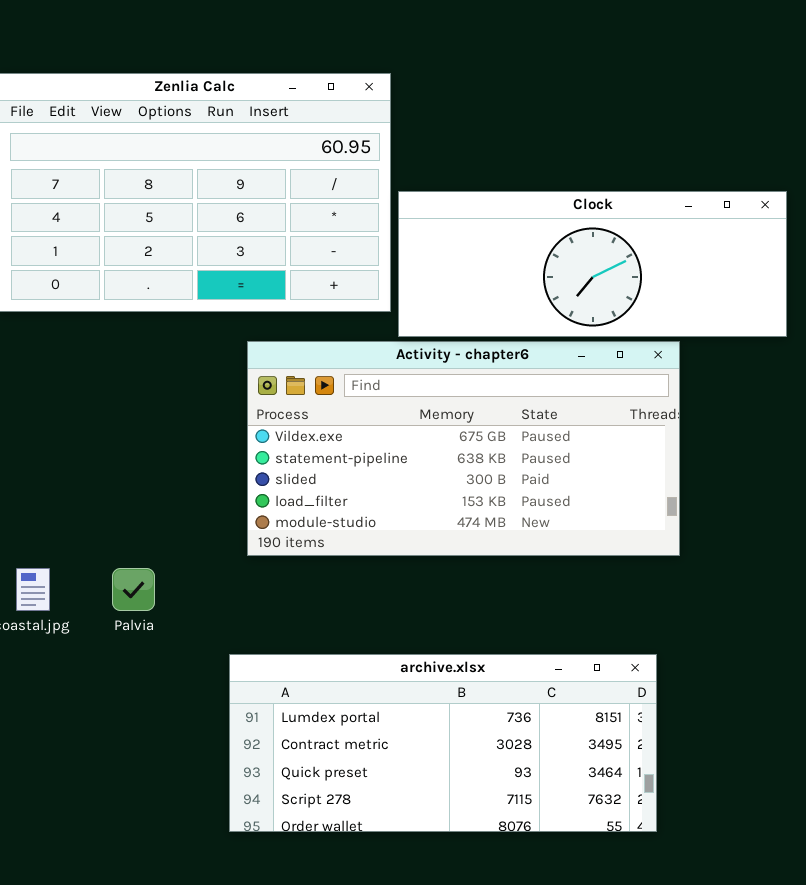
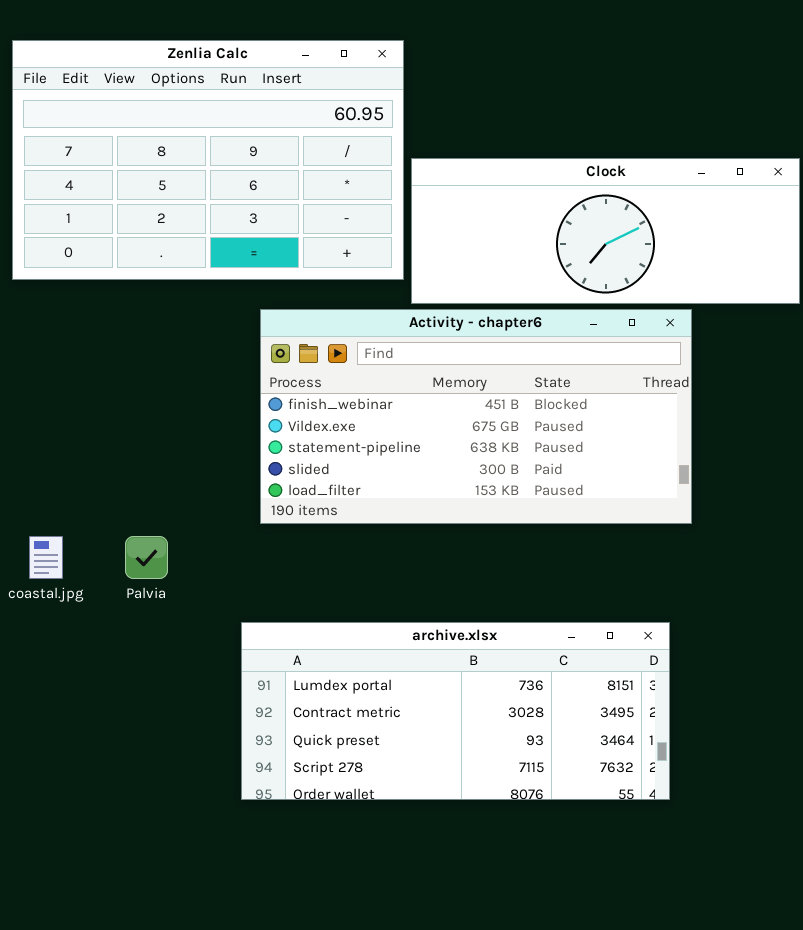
Activity - chapter6: [247,341,680,556] -> [260,309,692,524], scrolled up 1 row

